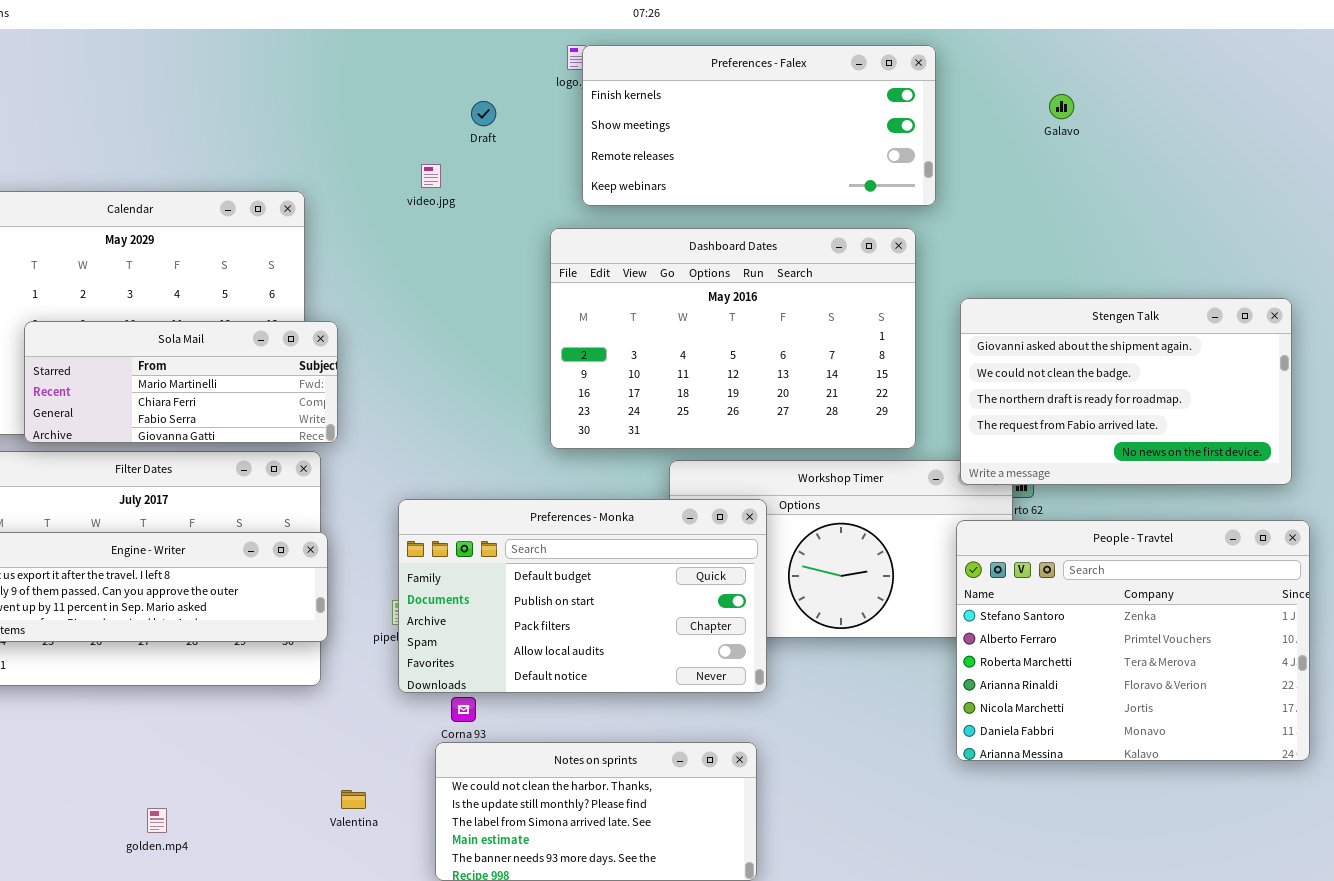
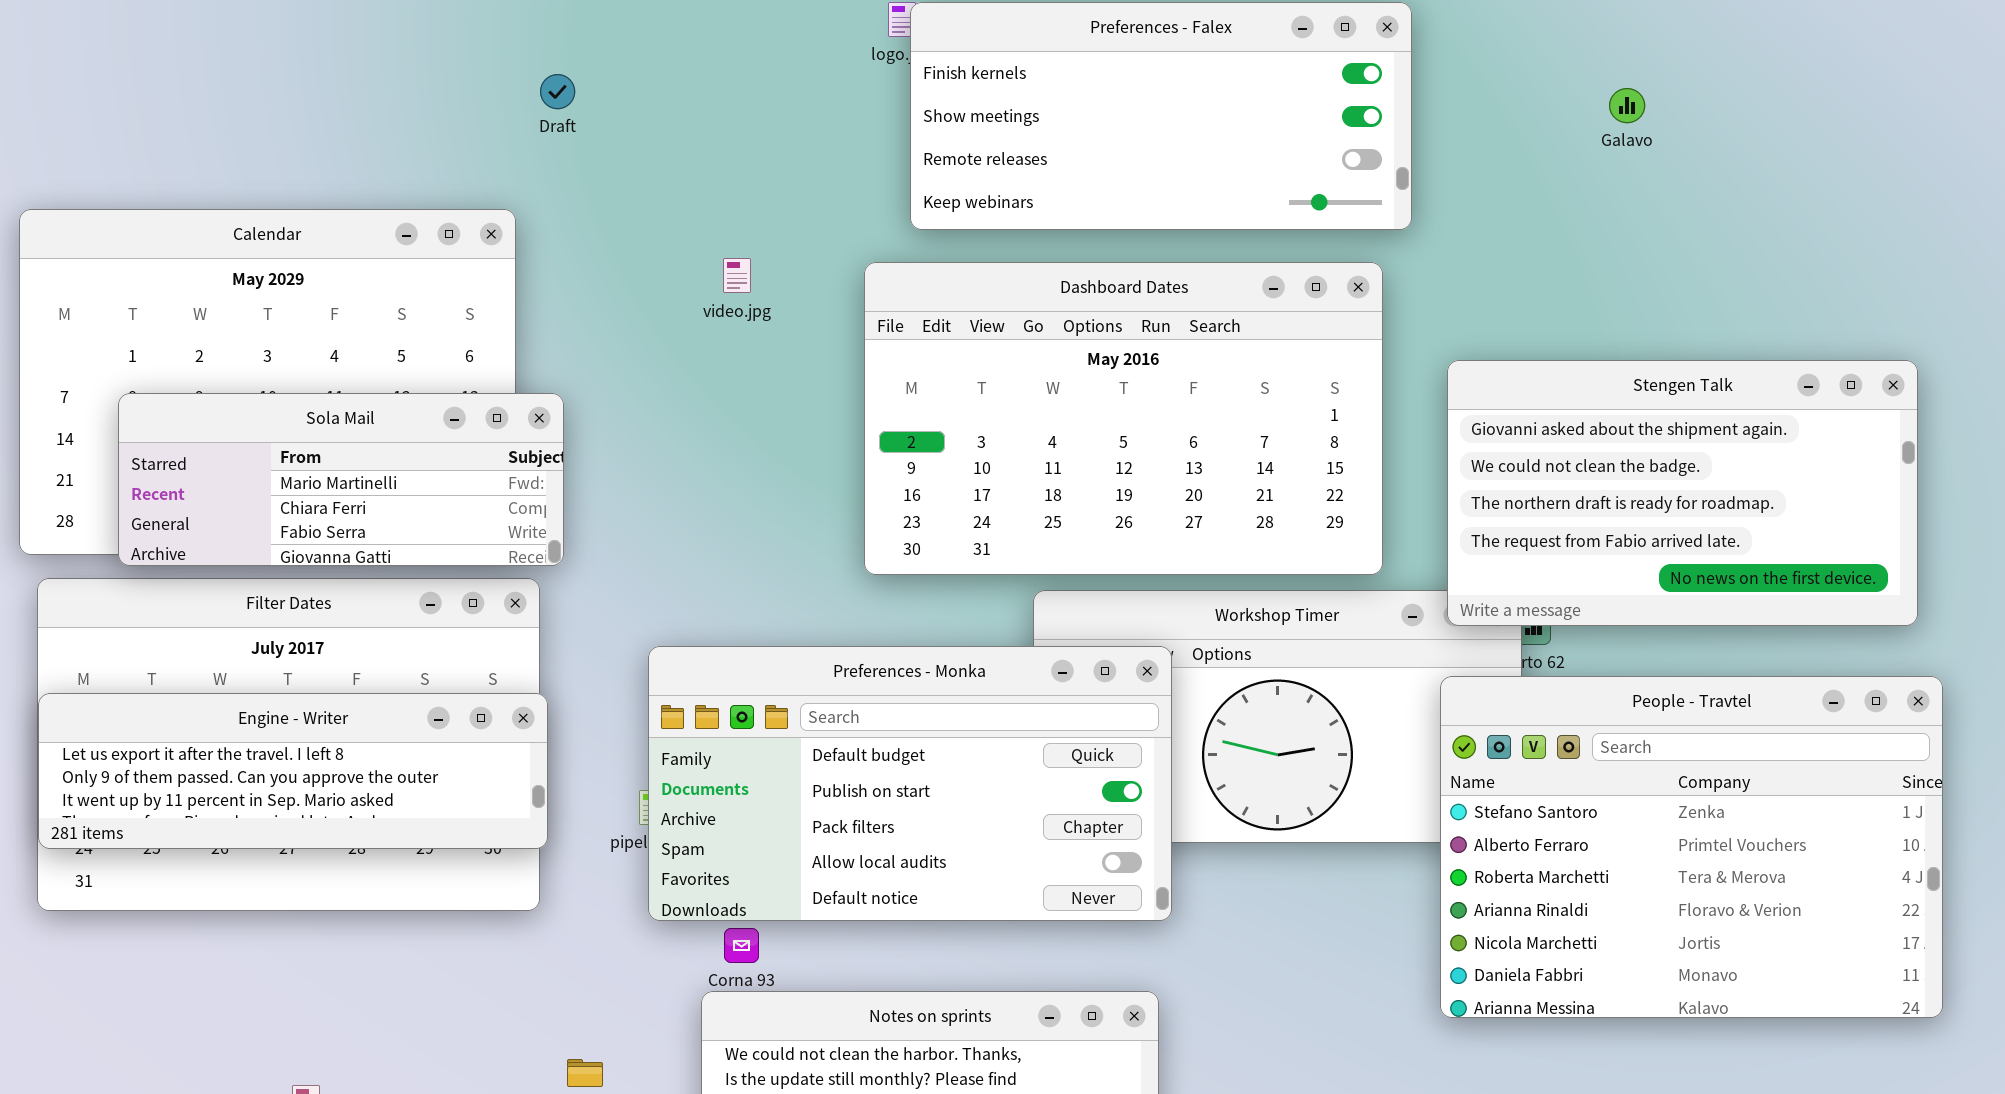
Galavo: [1049,94,1074,119] -> [1609,88,1645,123], moved
Draft: [471,101,496,126] -> [540,74,575,109], moved
video.jpg: [421,164,441,188] -> [723,258,751,293], moved

